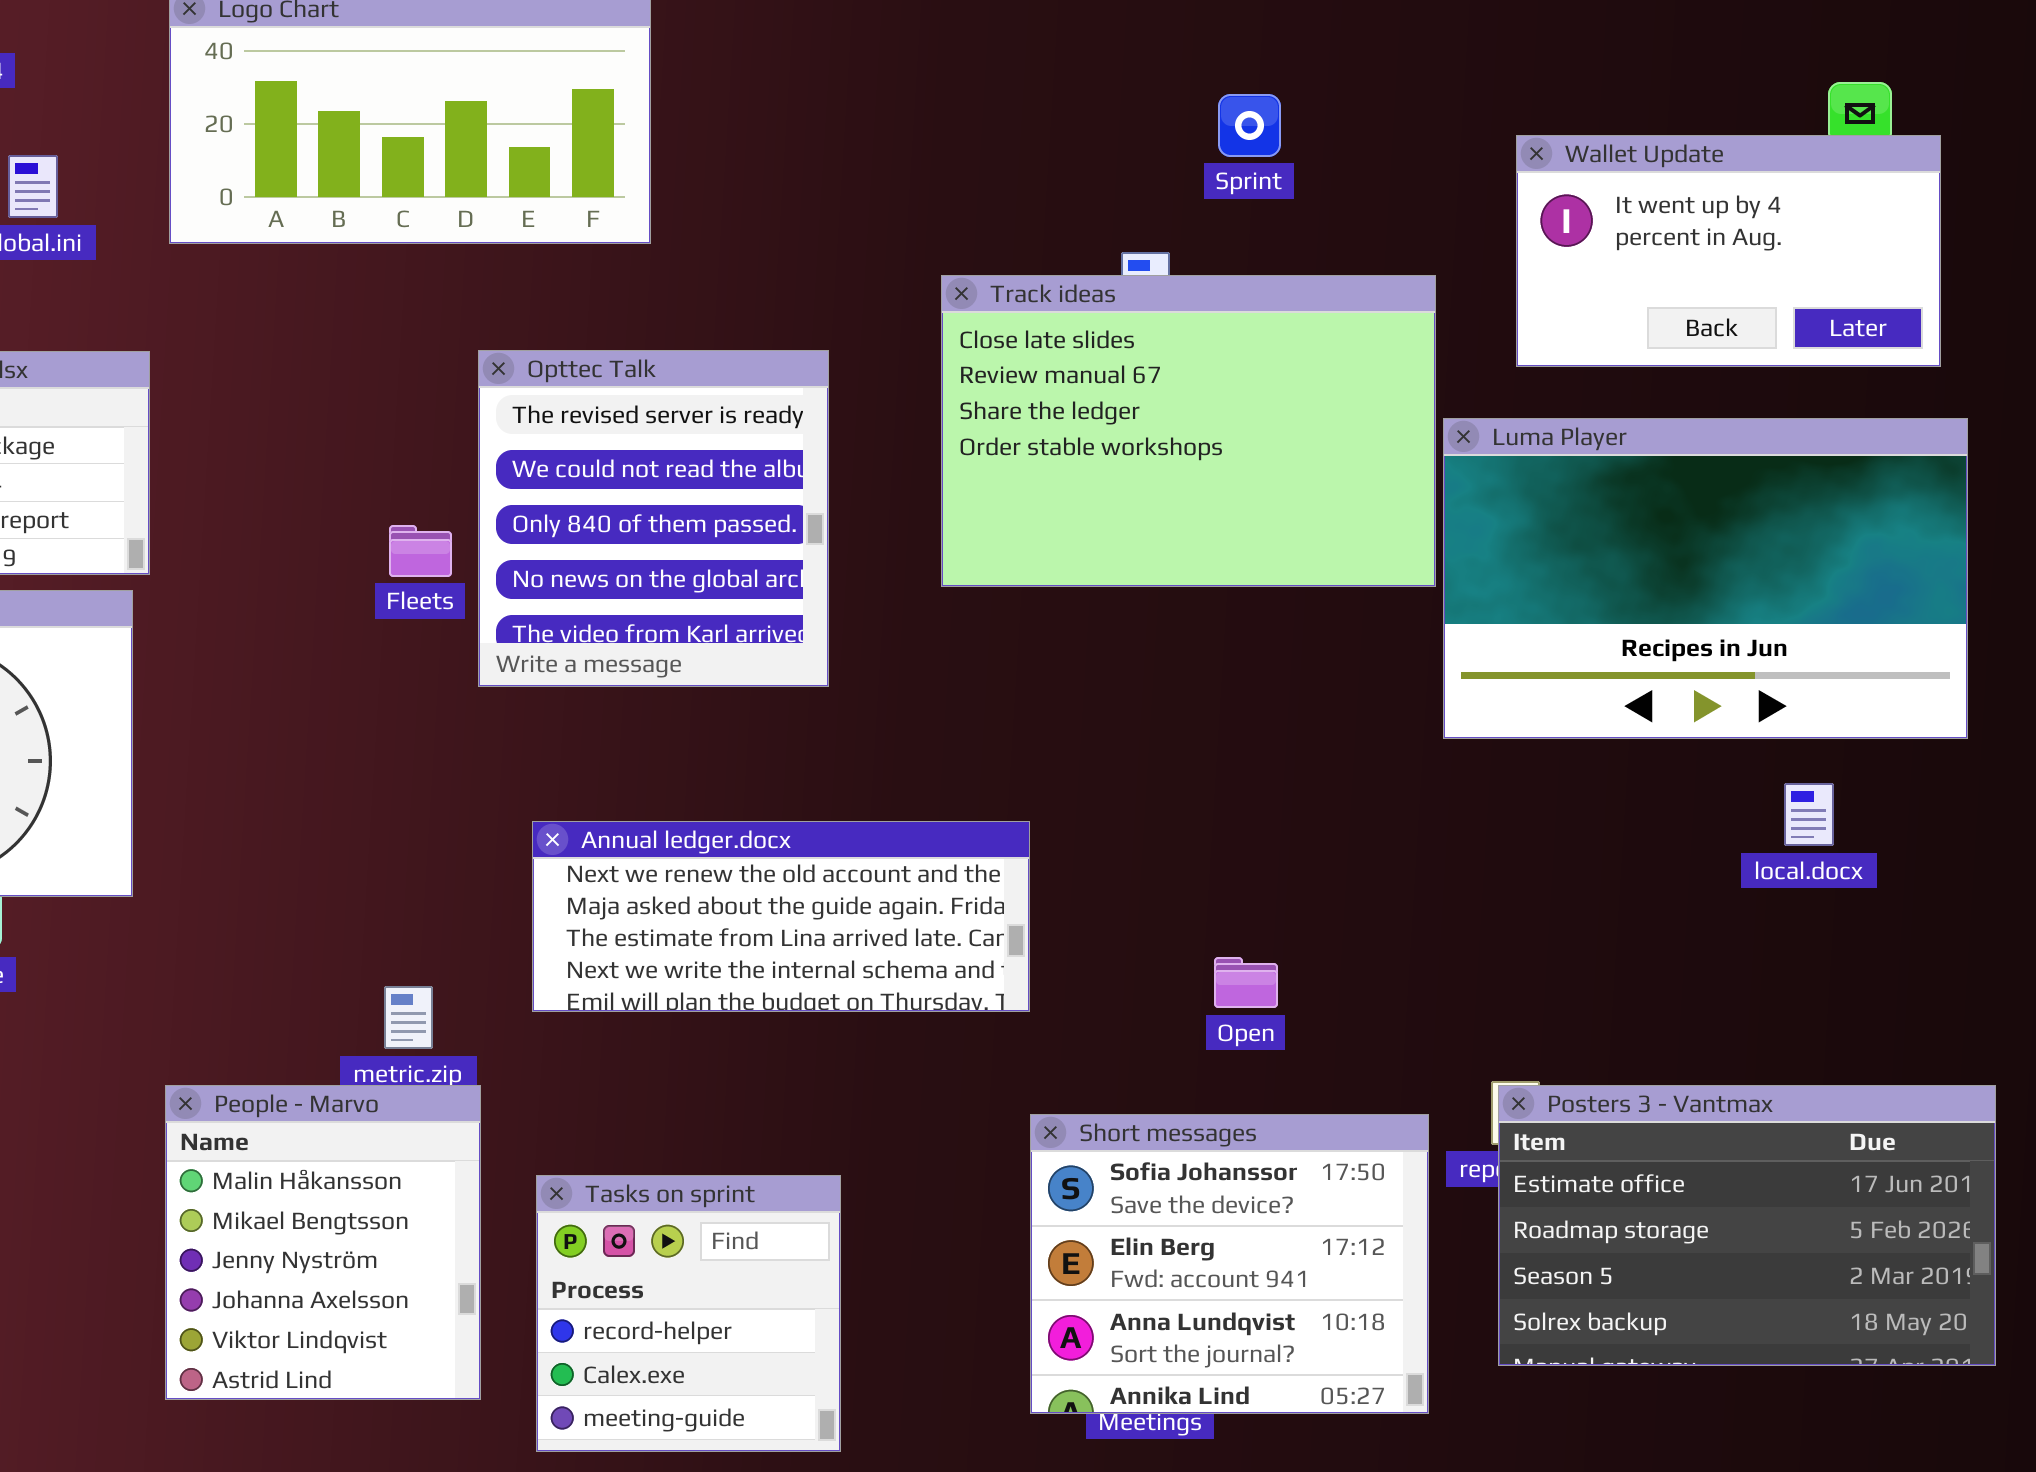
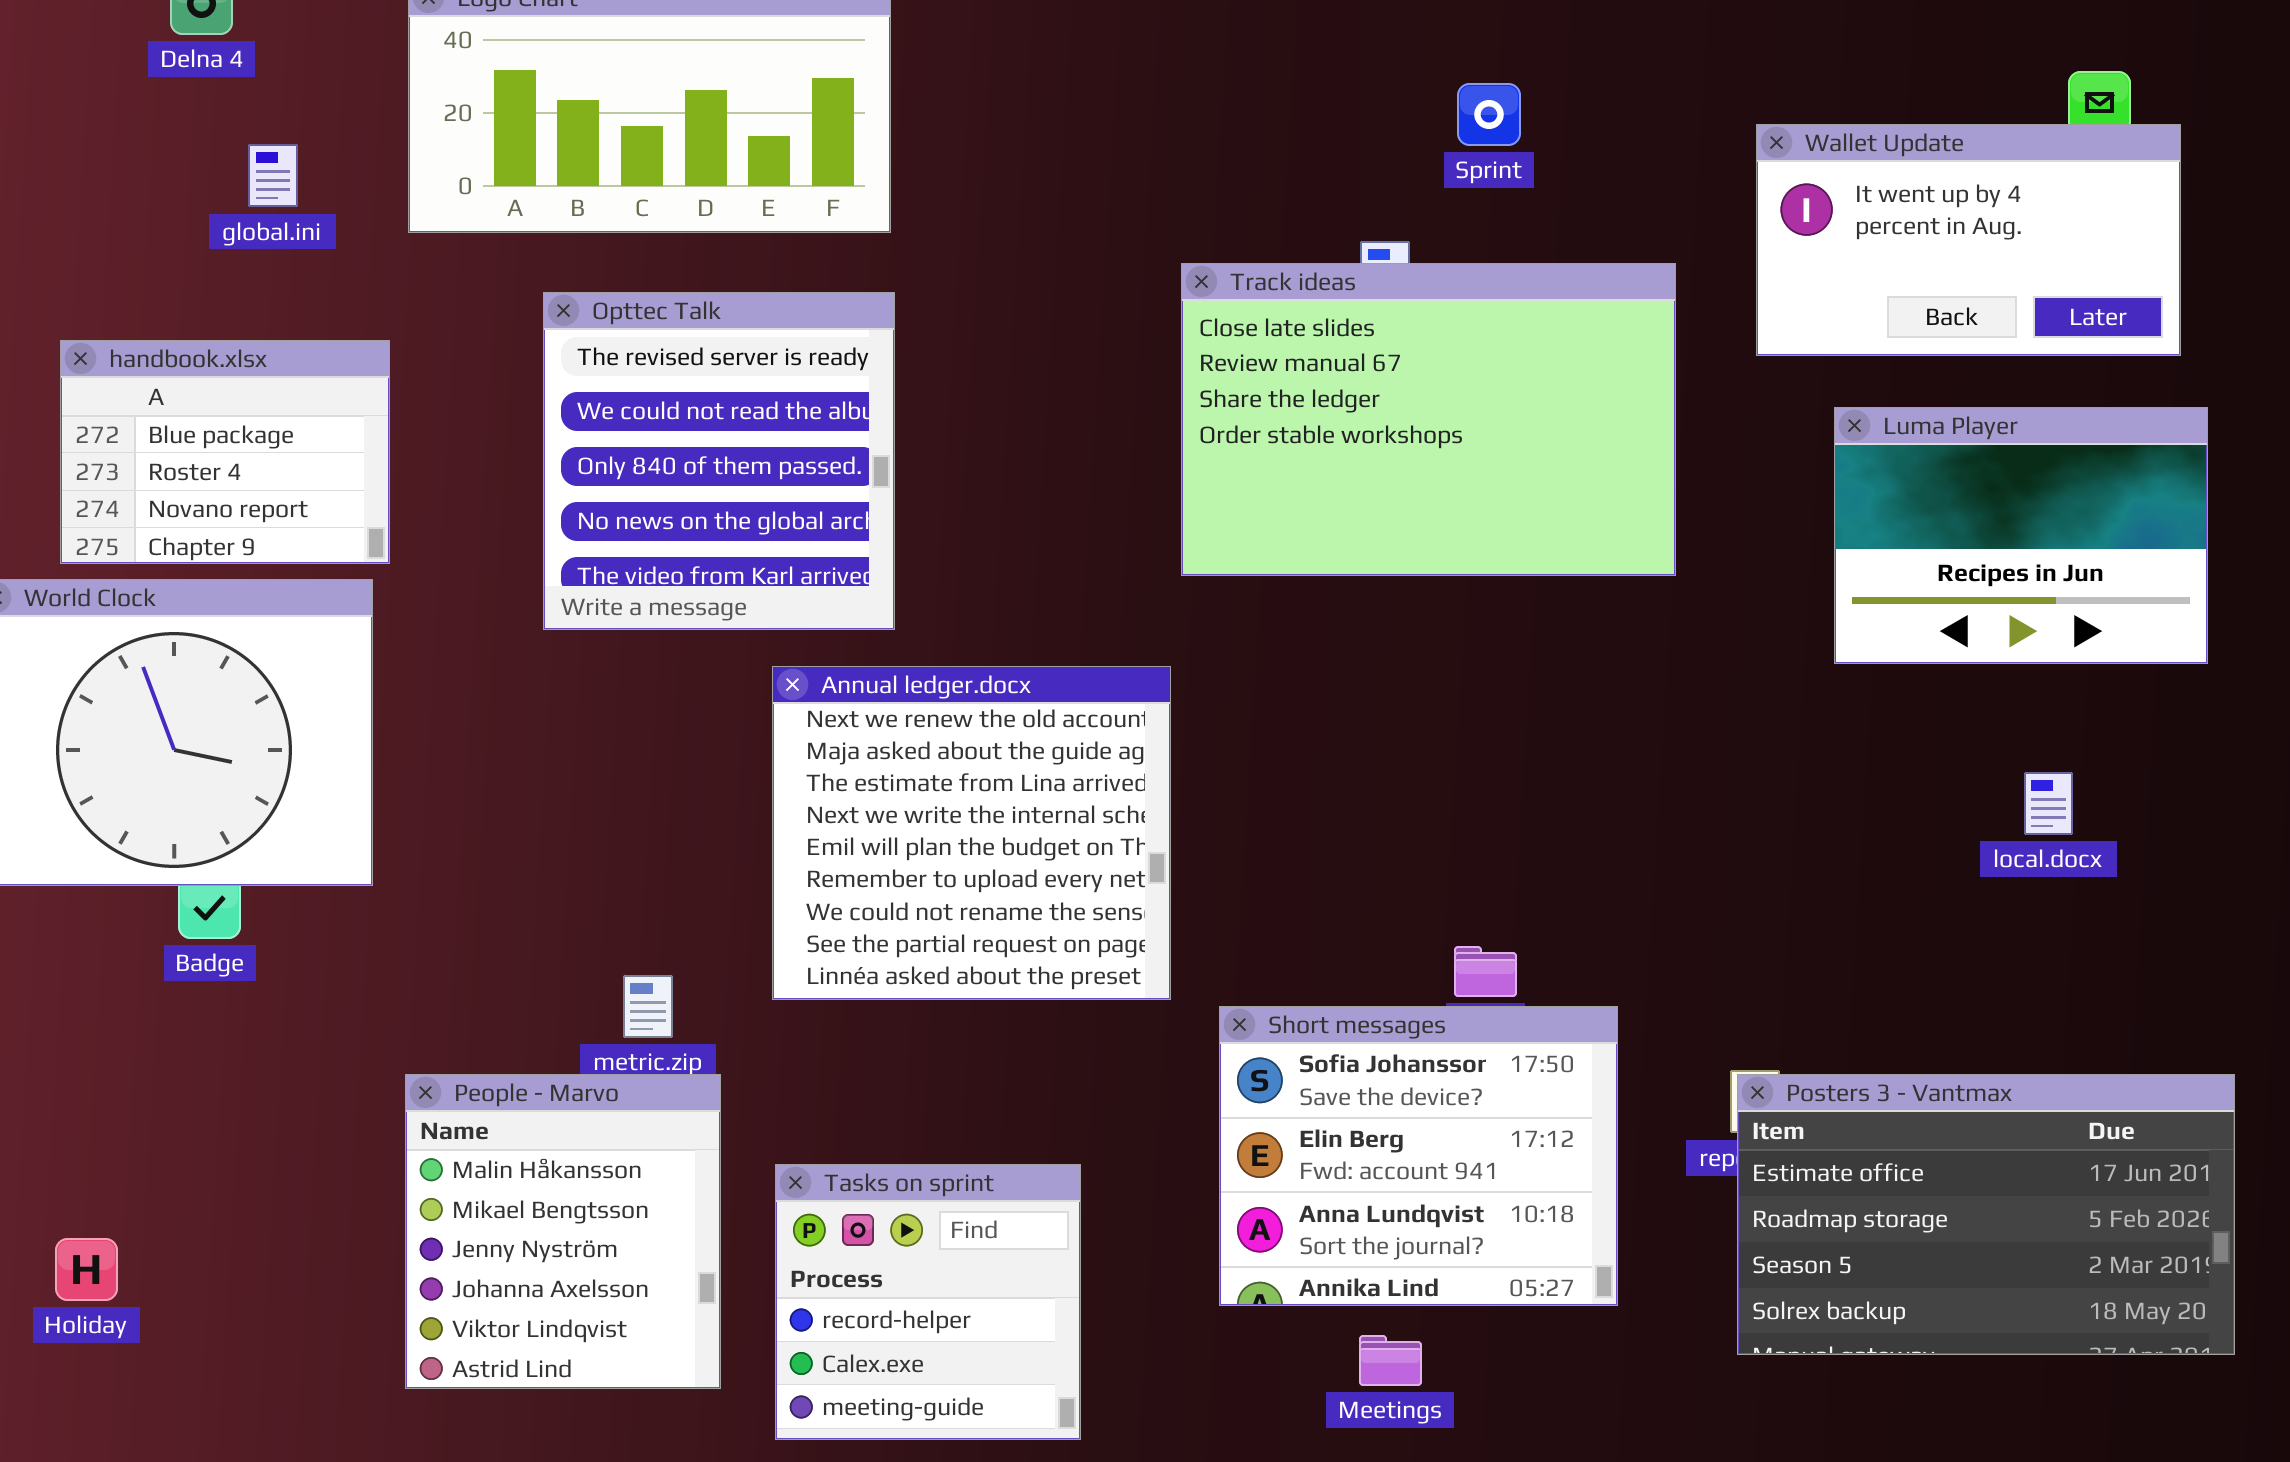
Opttec Talk: [478,350,829,687] -> [543,292,895,630], moved
Luma Player: [1443,418,1968,739] -> [1834,407,2208,664], resized
Annual ledger.docx: [532,821,1030,1012] -> [772,666,1171,1000], resized
Short messages: [1030,1114,1429,1414] -> [1219,1006,1618,1306], moved

